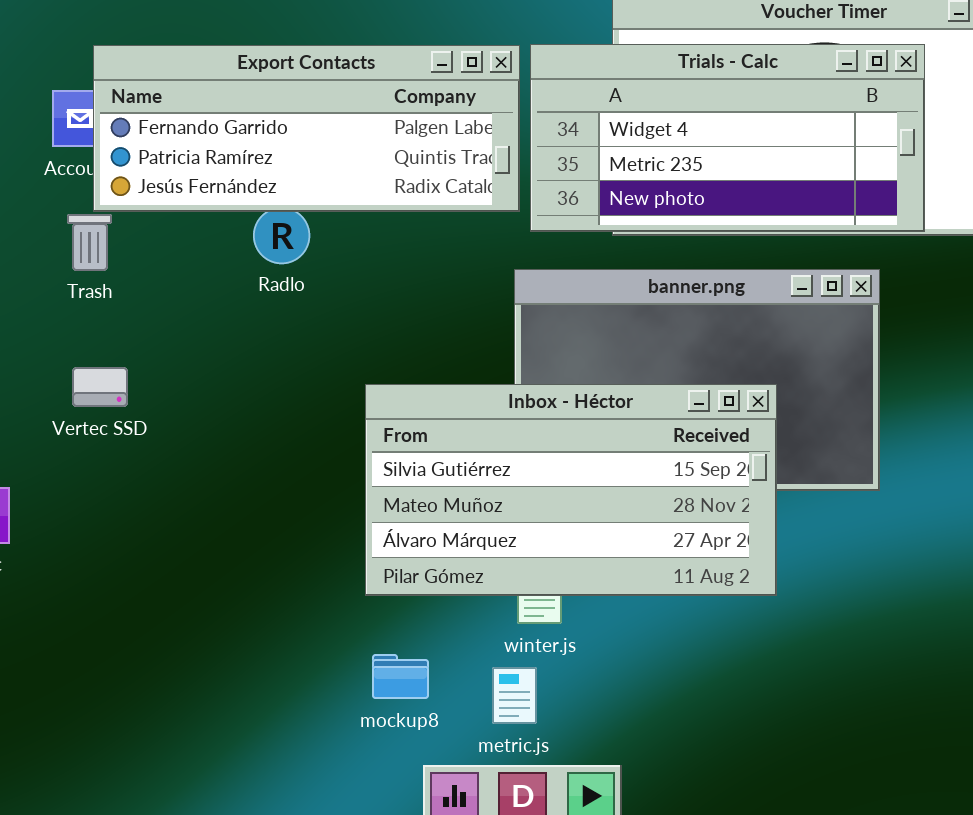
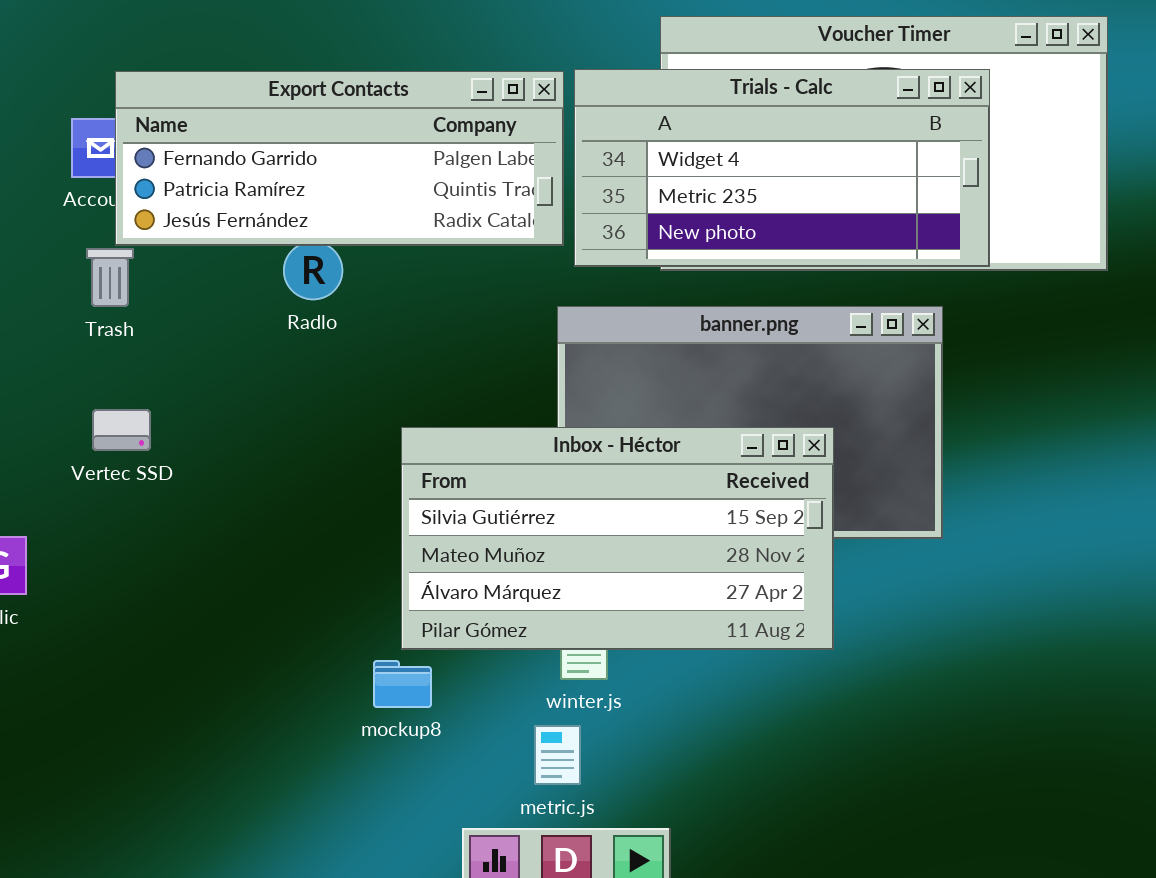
mockup8: [372,654,429,699] -> [373,660,432,708], moved

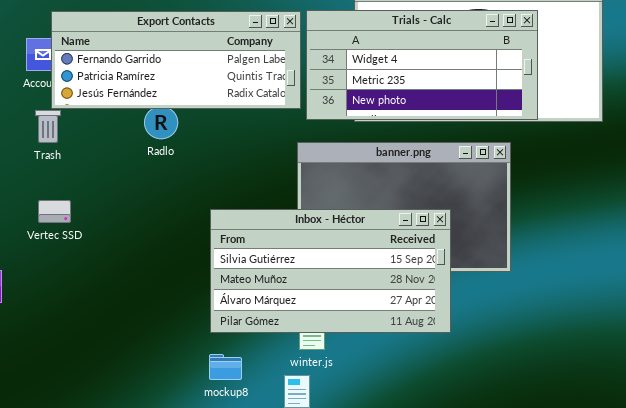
mockup8: [373,660,432,708] -> [209,354,242,380], moved

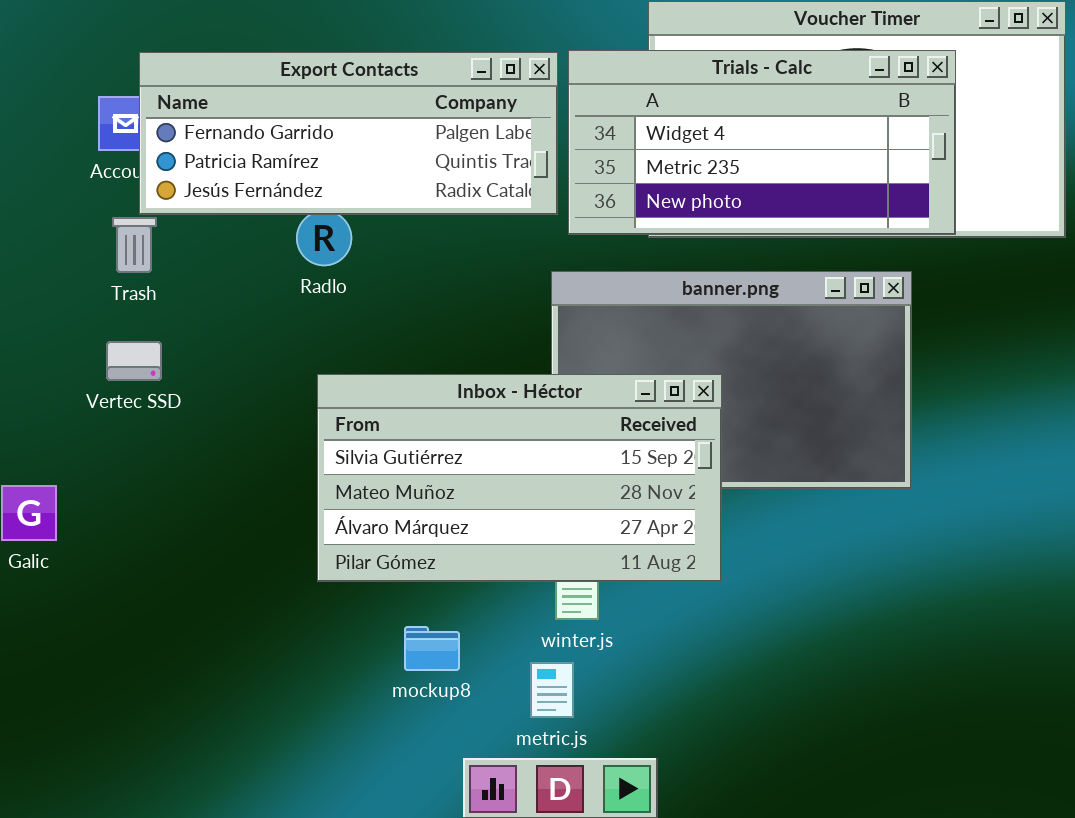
Vertec SSD: [38,200,71,223] -> [106,341,162,381], moved
Inbox - Héctor: [210,209,451,333] -> [317,374,722,582], moved

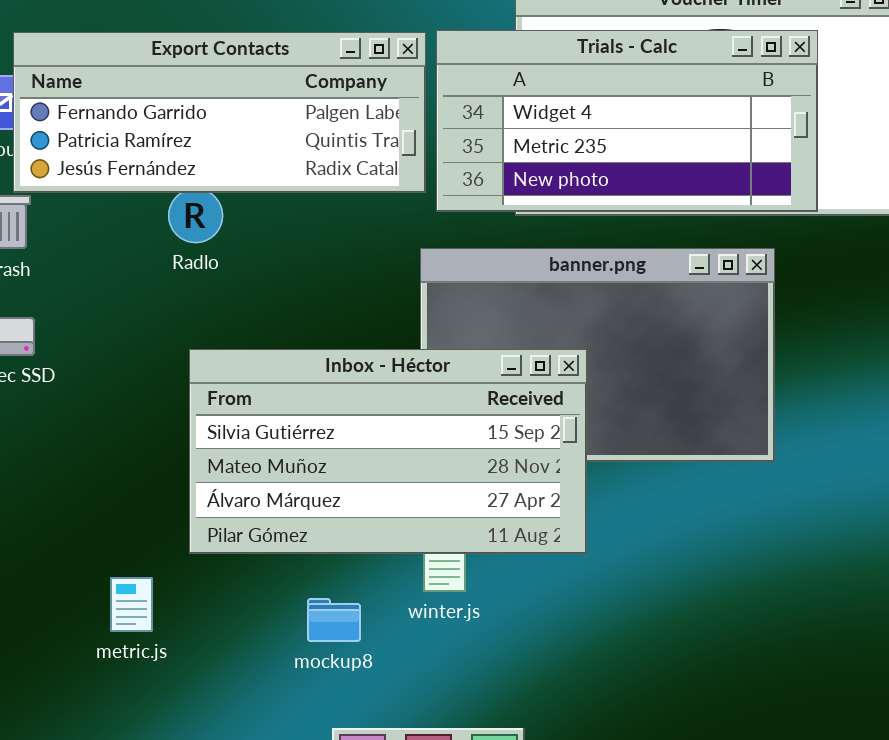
mockup8: [404,626,460,671] -> [307,598,361,642], moved
metric.js: [530,662,574,718] -> [110,577,153,632], moved

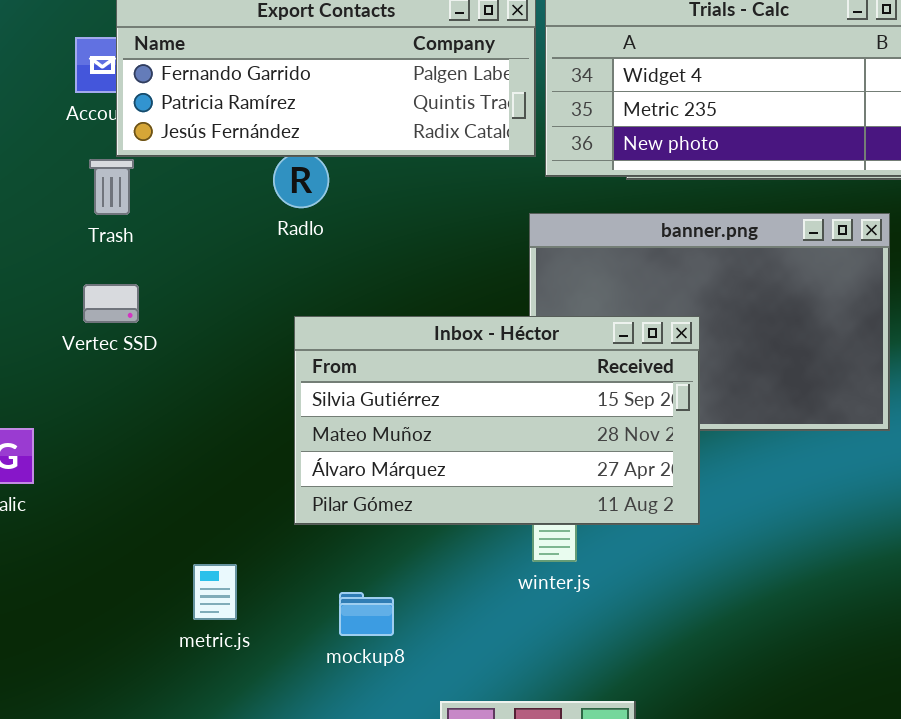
metric.js: [110,577,153,632] -> [193,564,237,620], moved
mockup8: [307,598,361,642] -> [339,592,394,636], moved

